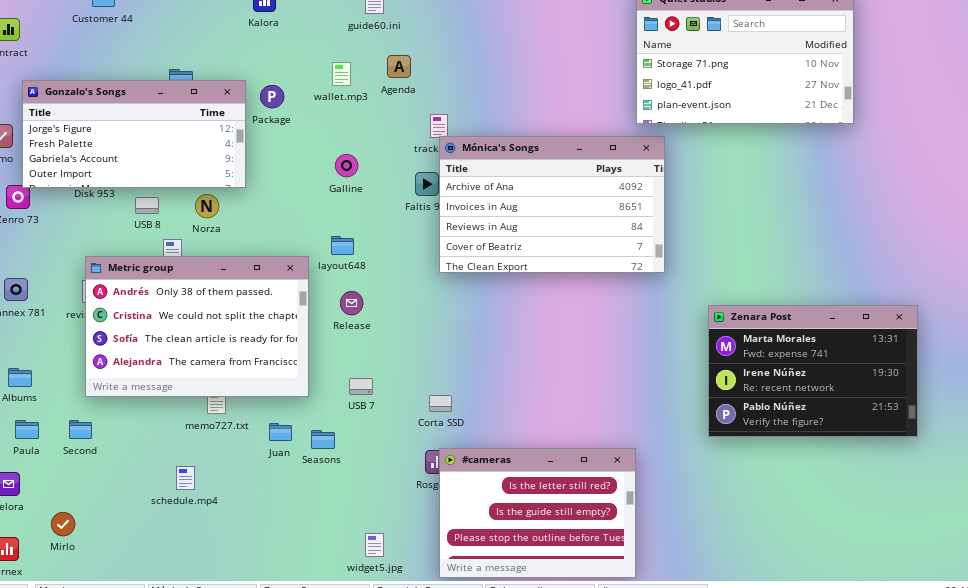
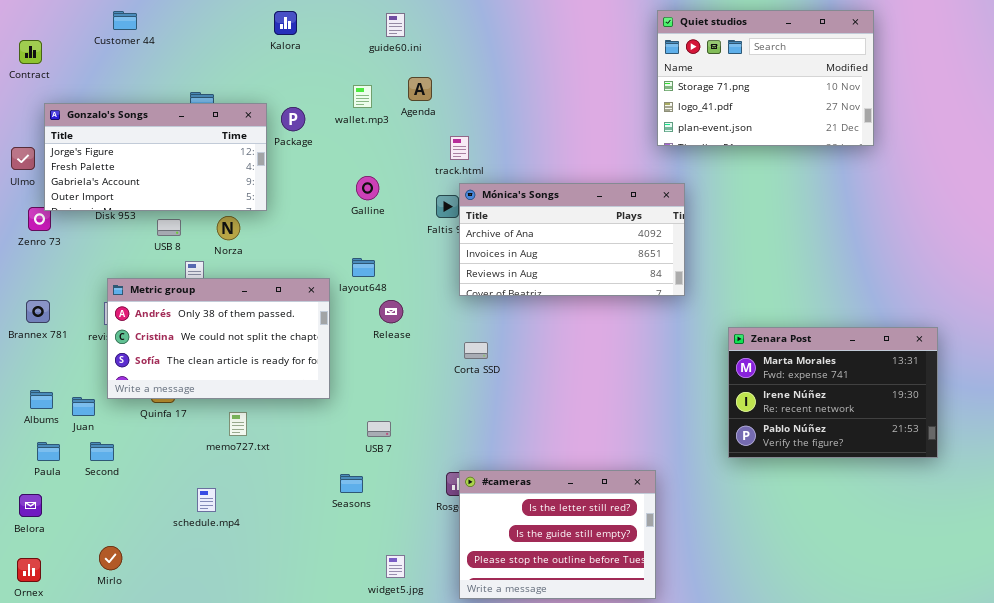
Mónica's Songs: [439,136,665,273] -> [459,183,685,296], resized
Metric group: [85,256,309,397] -> [107,278,330,399], resized
Release: [340,291,363,315] -> [379,300,403,323], moved
USB 7: [349,378,373,395] -> [367,421,391,437], moved
Corta SSD: [429,395,452,412] -> [464,342,488,359], moved
Juan: [269,423,292,441] -> [72,397,95,416], moved
Seasons: [311,430,335,449] -> [340,474,363,493], moved
Mirlo: [51,512,75,536] -> [99,546,122,570], moved

